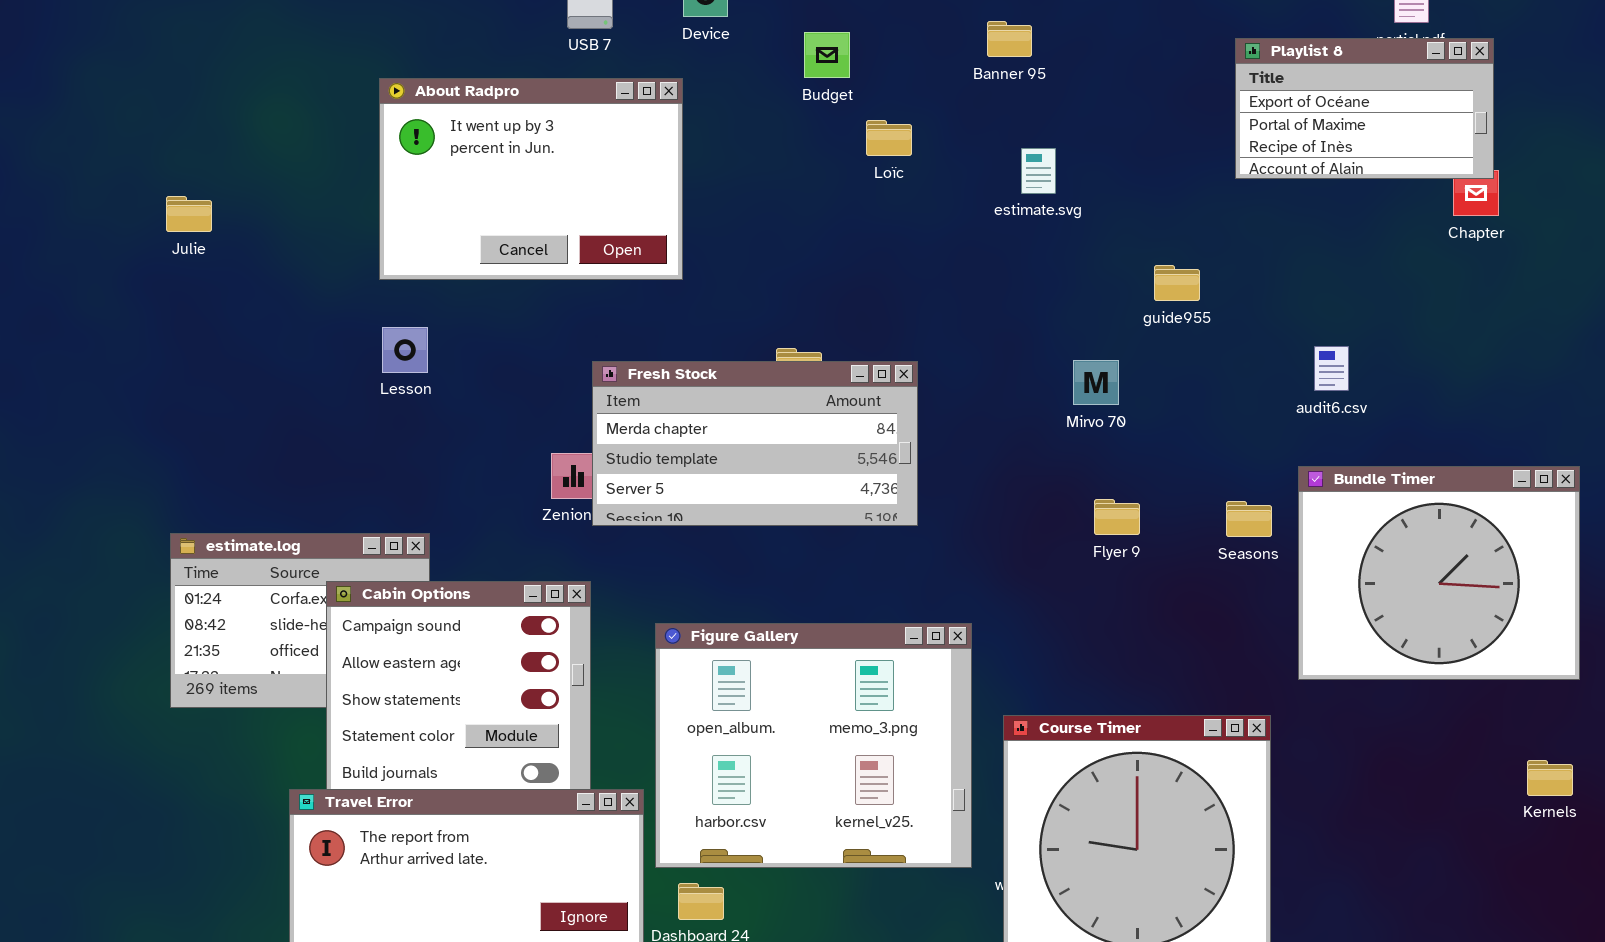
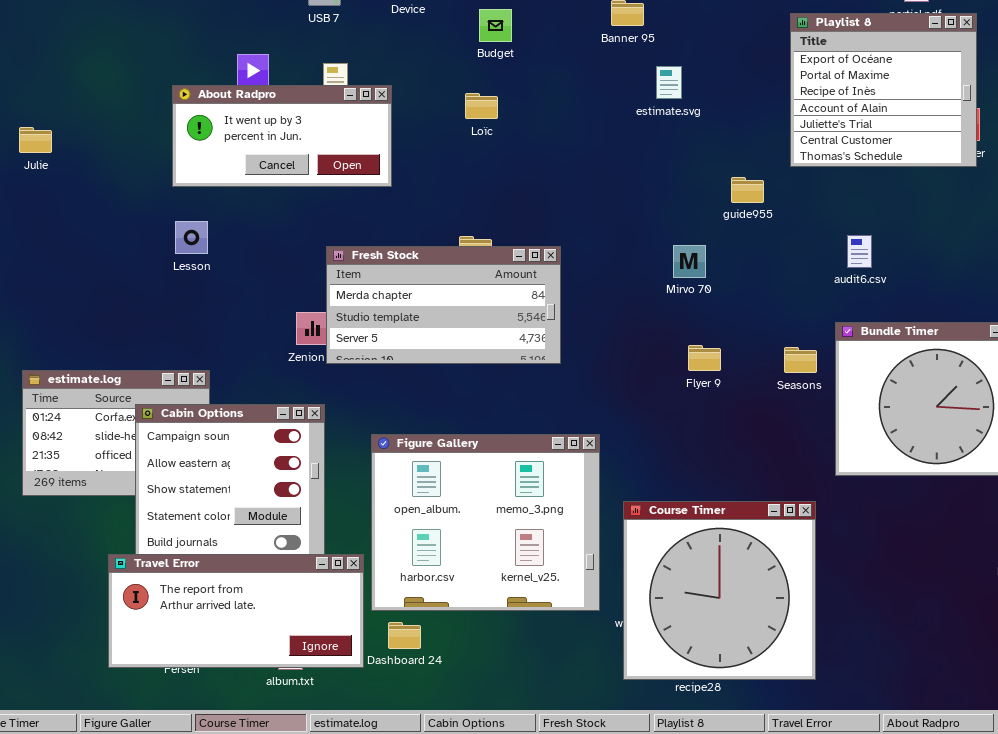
Playlist 8: [1235,38,1494,179] -> [790,13,977,167], resized
About Radpro: [379,78,683,280] -> [172,85,392,187], resized
Loïc: [866,120,912,156] -> [465,93,498,119], moved
estimate.svg: [1021,148,1056,194] -> [656,66,682,99], moved

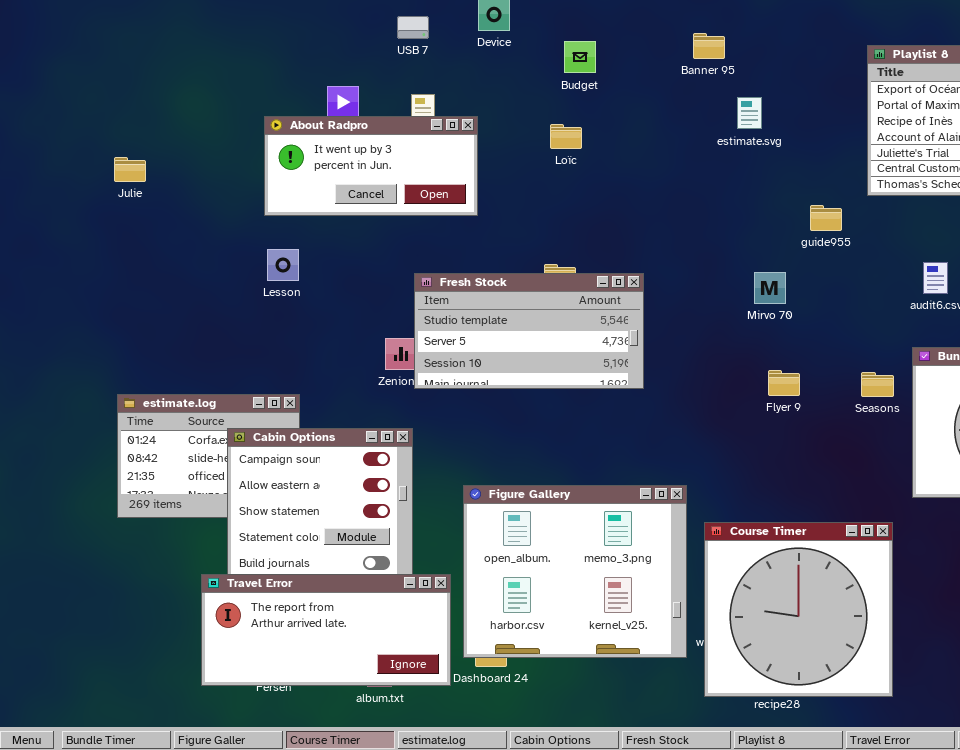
Fresh Stock: [326,246,561,364] -> [414,273,644,389], scrolled down 1 row
Figure Gallery: [371,434,600,611] -> [463,485,687,658], moved

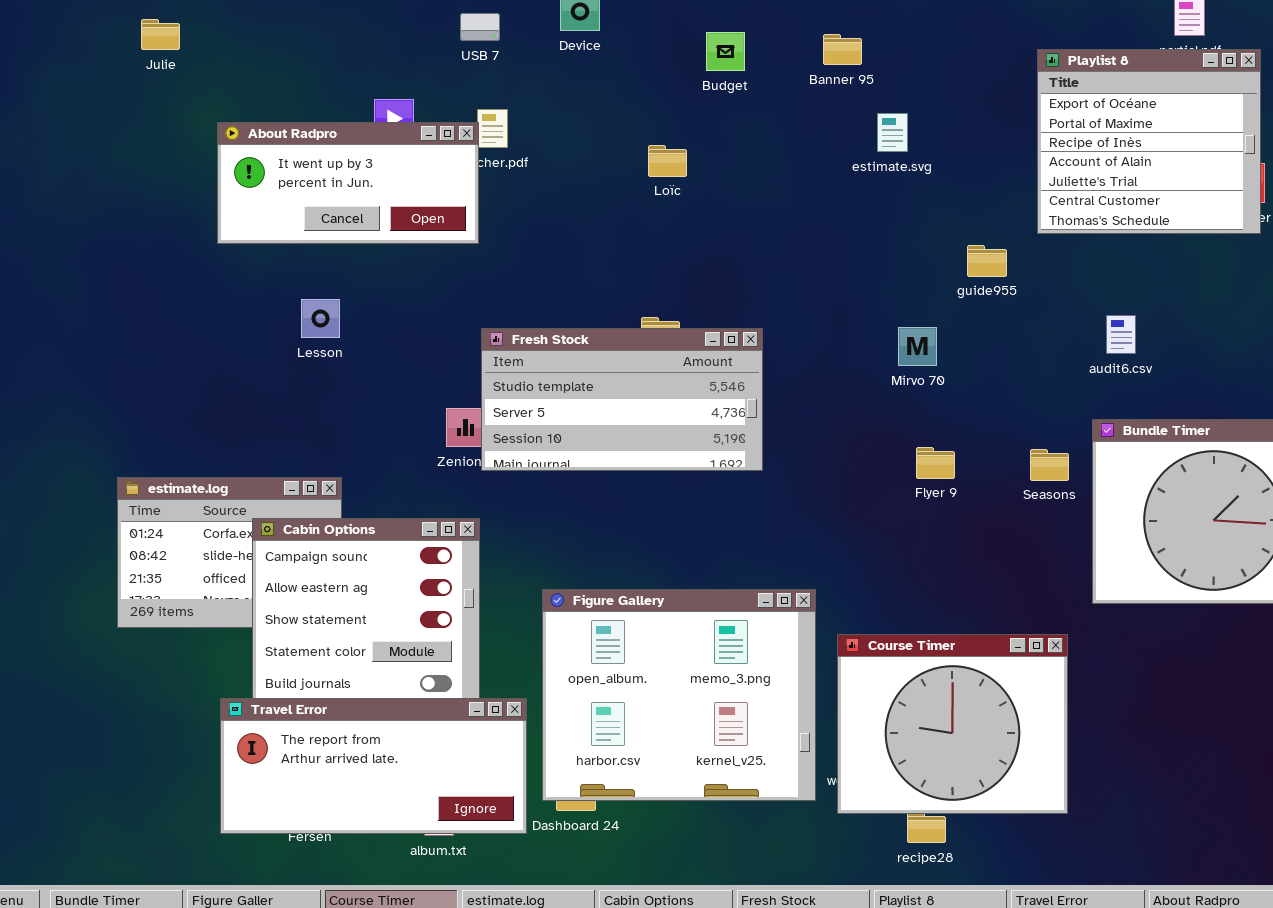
Budget: [564,41,596,73] -> [706,32,745,71], moved
About Radpro: [264,116,478,216] -> [217,122,479,244], moved
Julie: [114,157,146,182] -> [141,19,180,50], moved
Course Timer: [704,522,893,697] -> [837,634,1068,814], resized

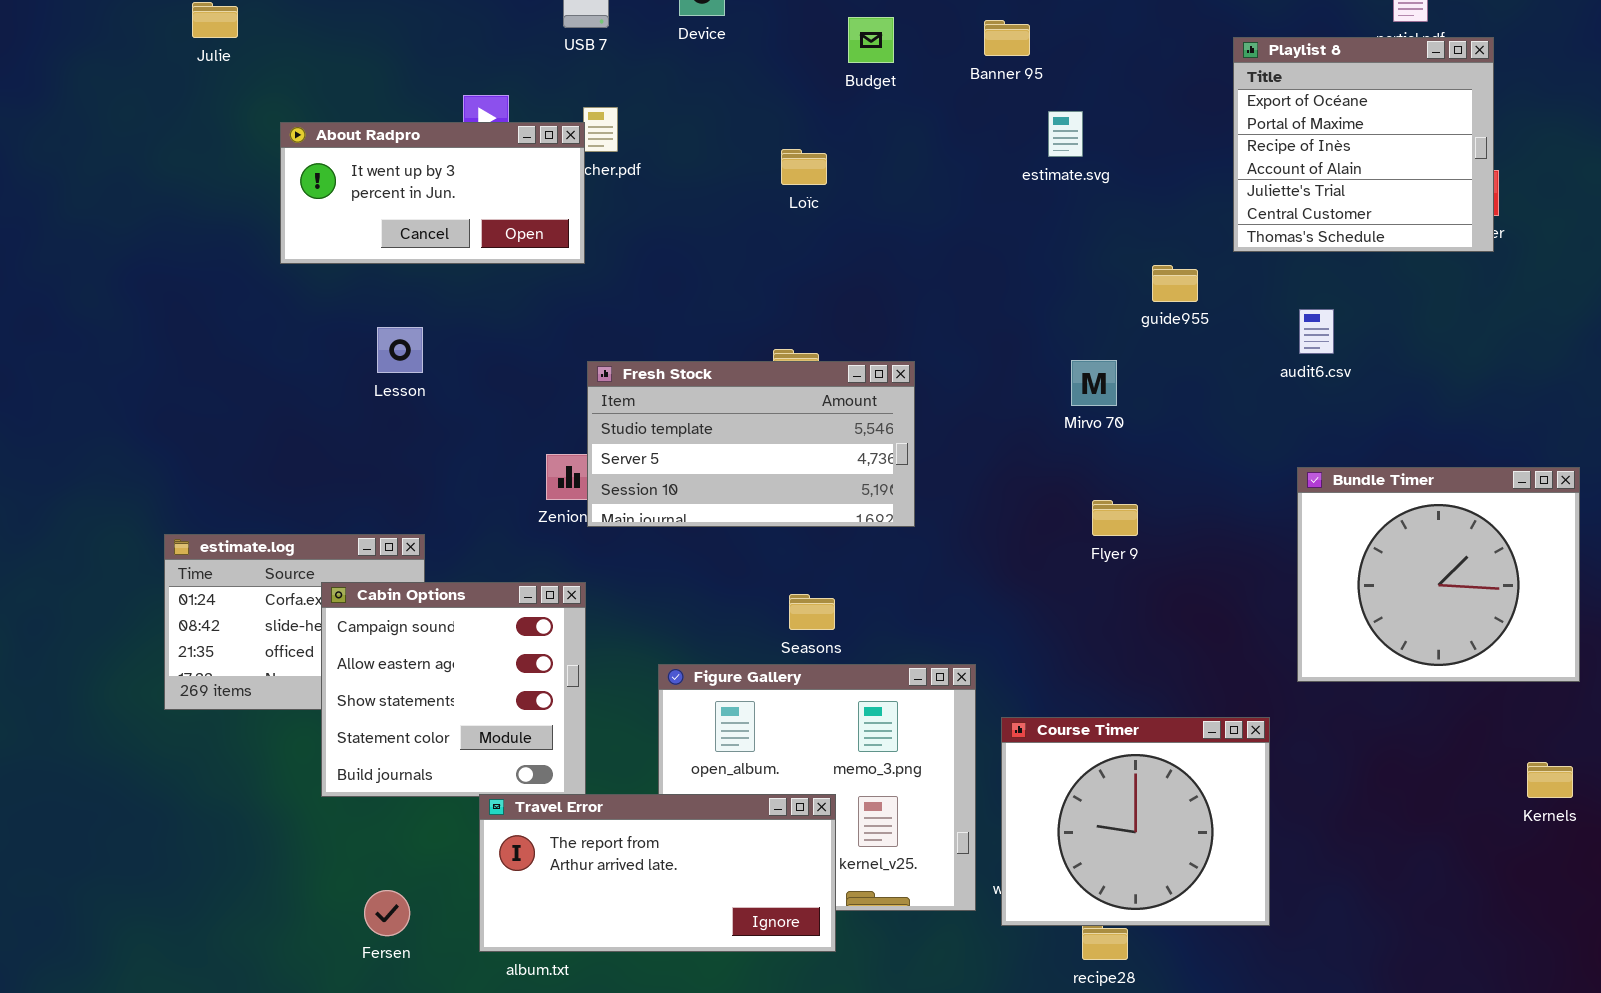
audit6.csv: [1106,315,1136,354] -> [1299,309,1334,354], moved
Seasons: [1030,449,1069,481] -> [789,594,835,630], moved
Travel Error: [220,698,527,834] -> [479,794,836,952], moved

